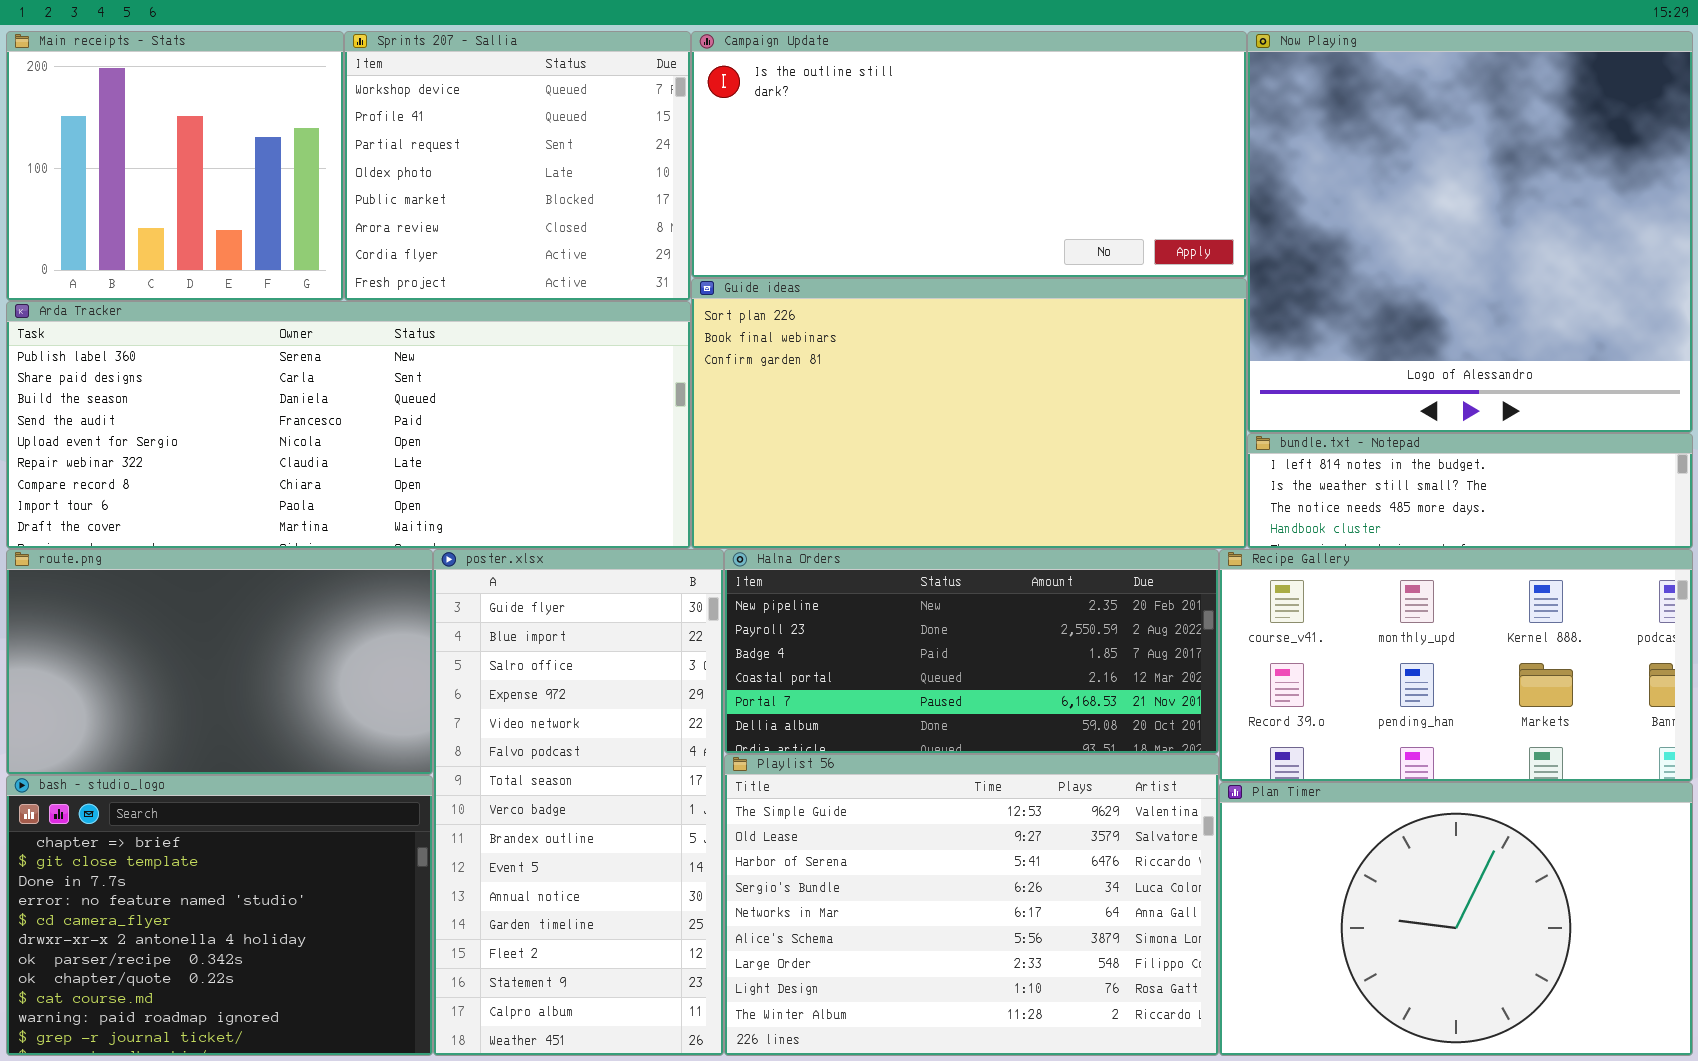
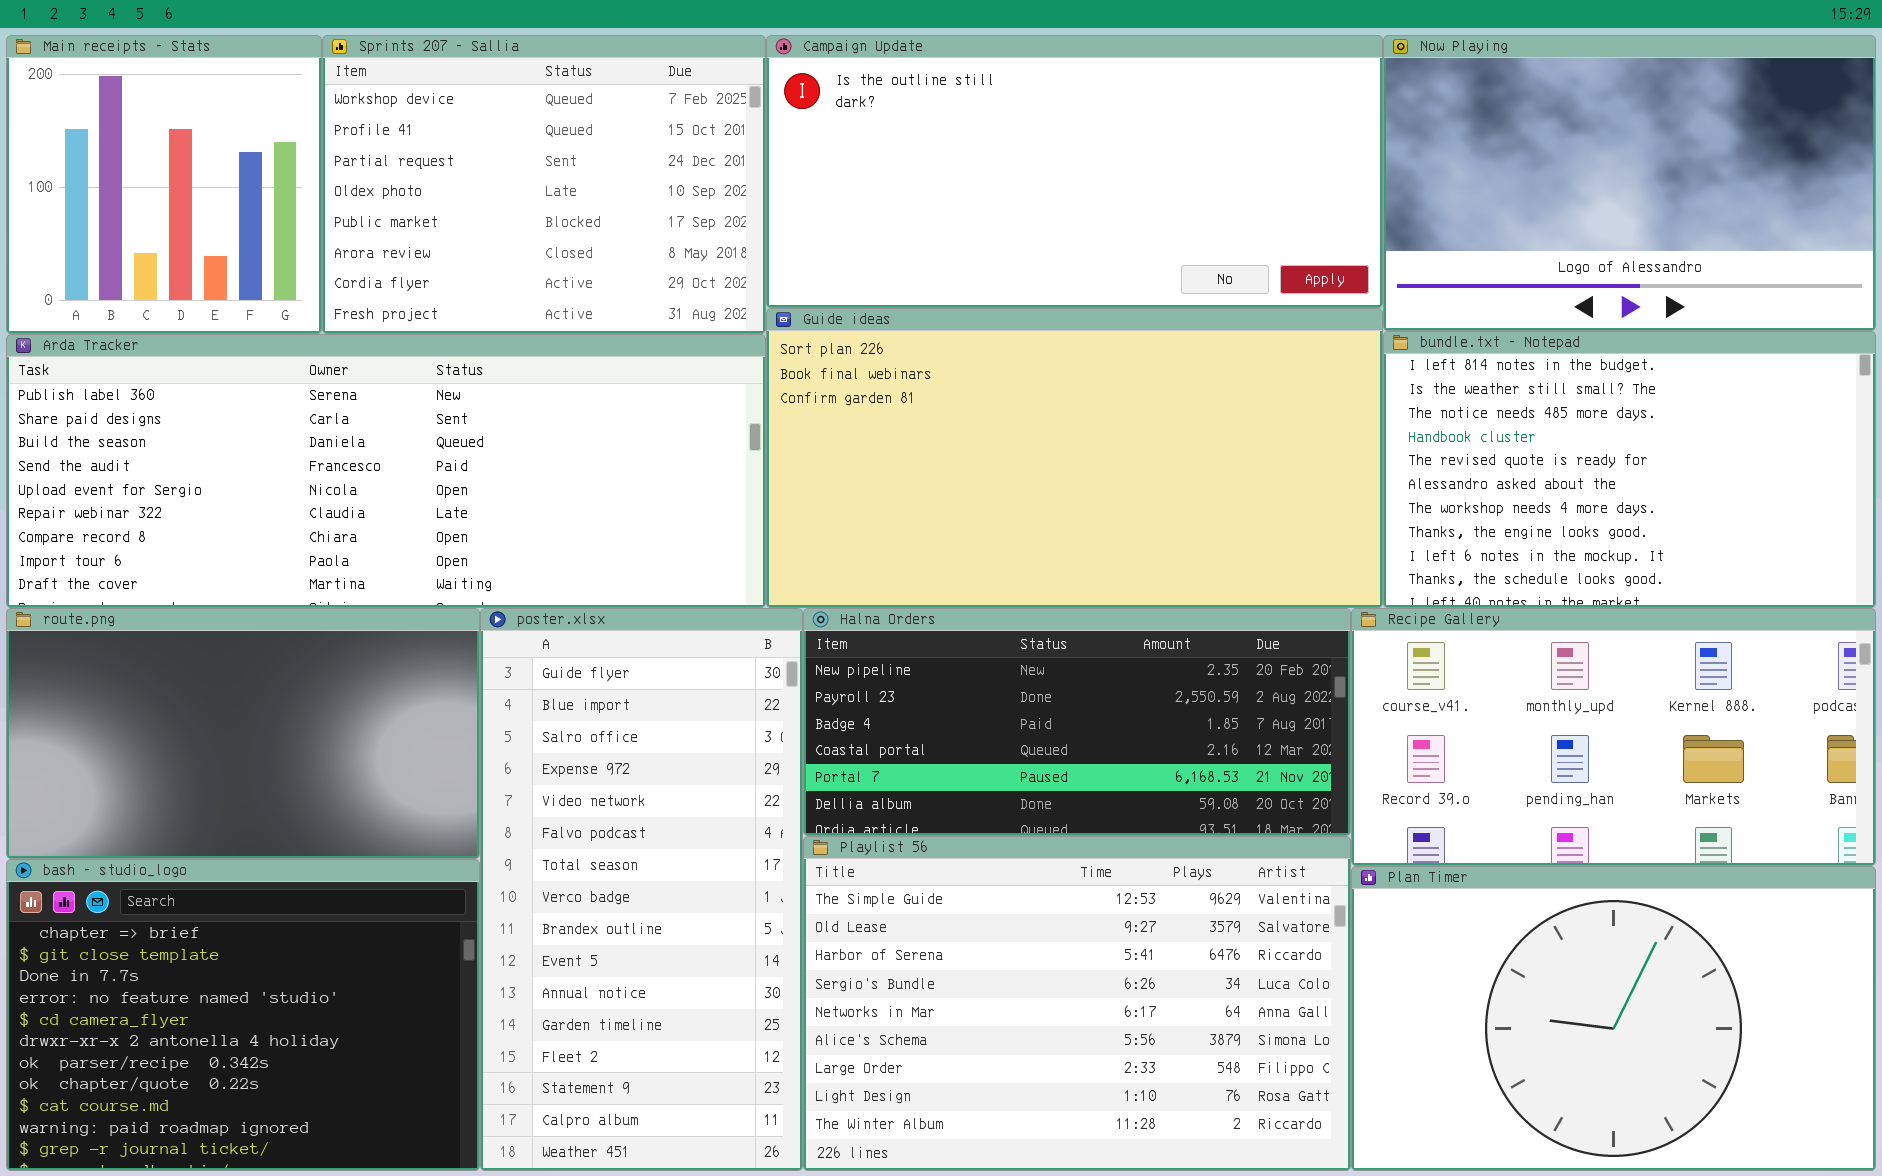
Main receipts - Stats: [6,31,344,301] -> [6,35,322,334], resized
Sprints 207 - Sallia: [344,31,691,301] -> [322,35,766,334], resized
Now Playing: [1247,31,1693,433] -> [1383,35,1876,331], resized
bundle.txt - Notepad: [1247,433,1693,549] -> [1383,331,1876,608], resized

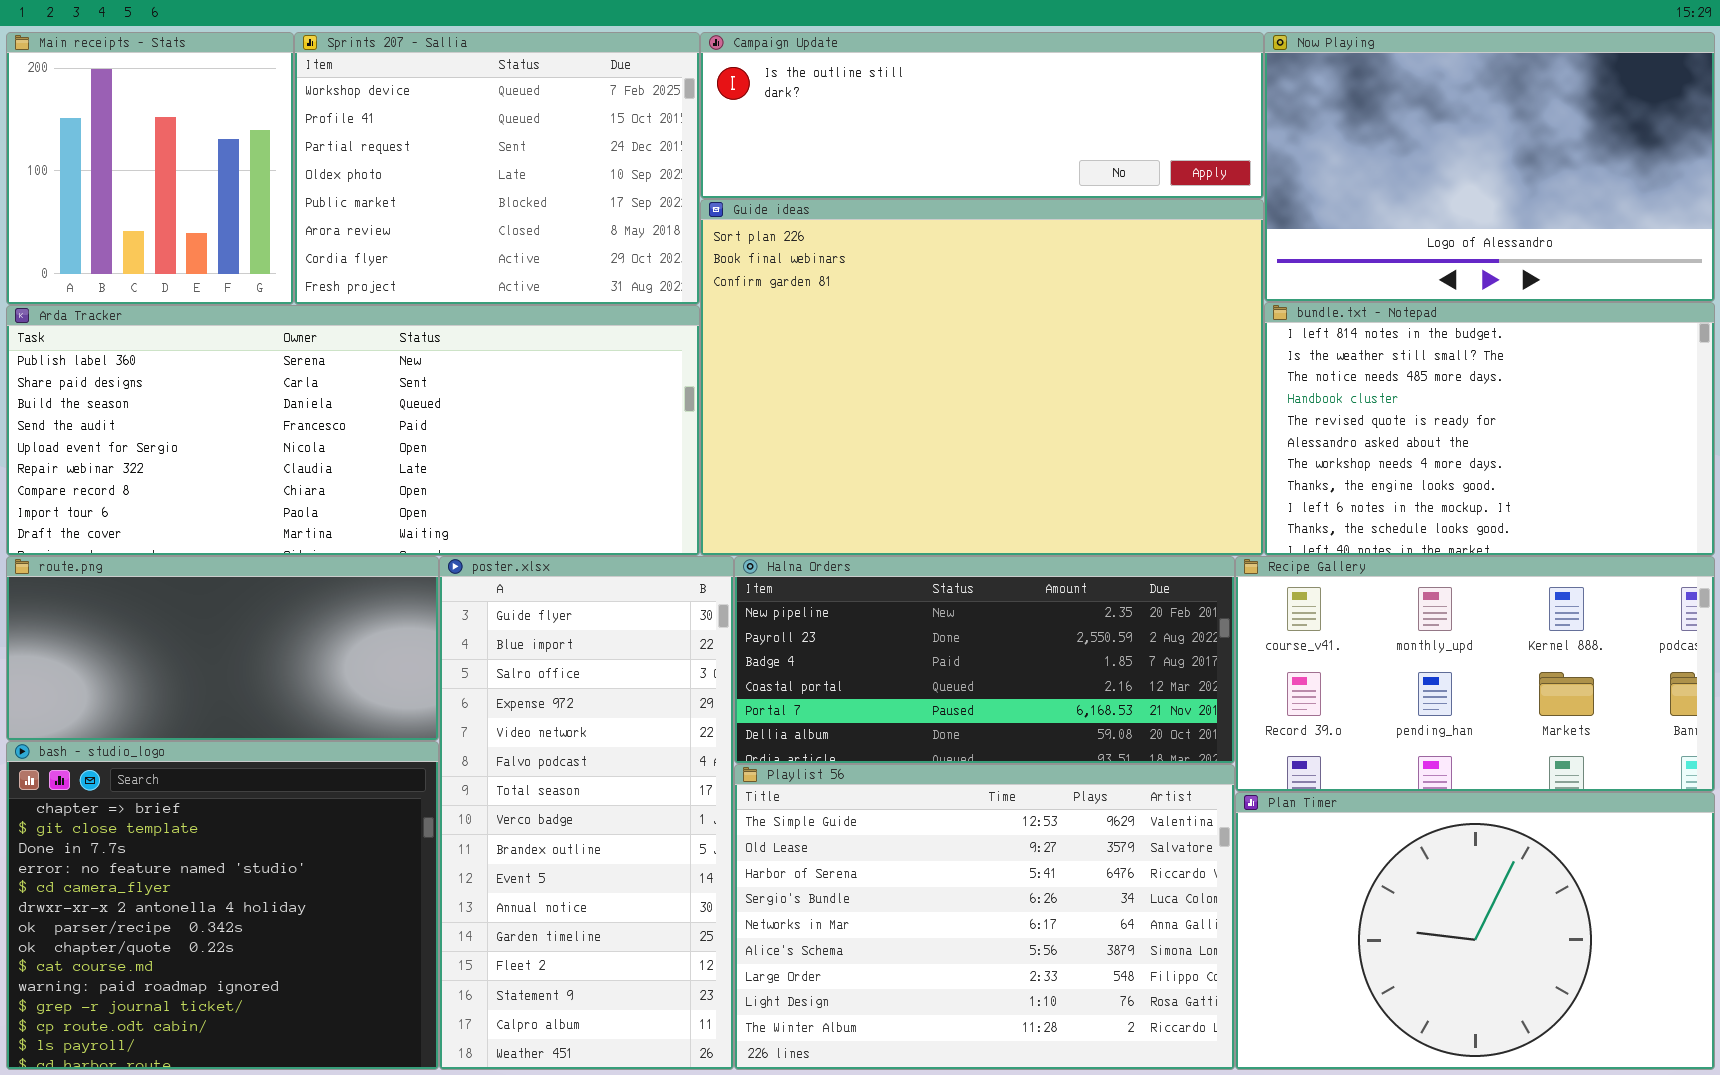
Campaign Update: [766,35,1383,308] -> [700,32,1264,199], resized
Guide ideas: [766,308,1383,608] -> [700,199,1264,556], resized
route.png: [6,608,480,859] -> [6,556,439,741], resized
bash - studio_logo: [6,859,480,1171] -> [6,741,439,1070], resized

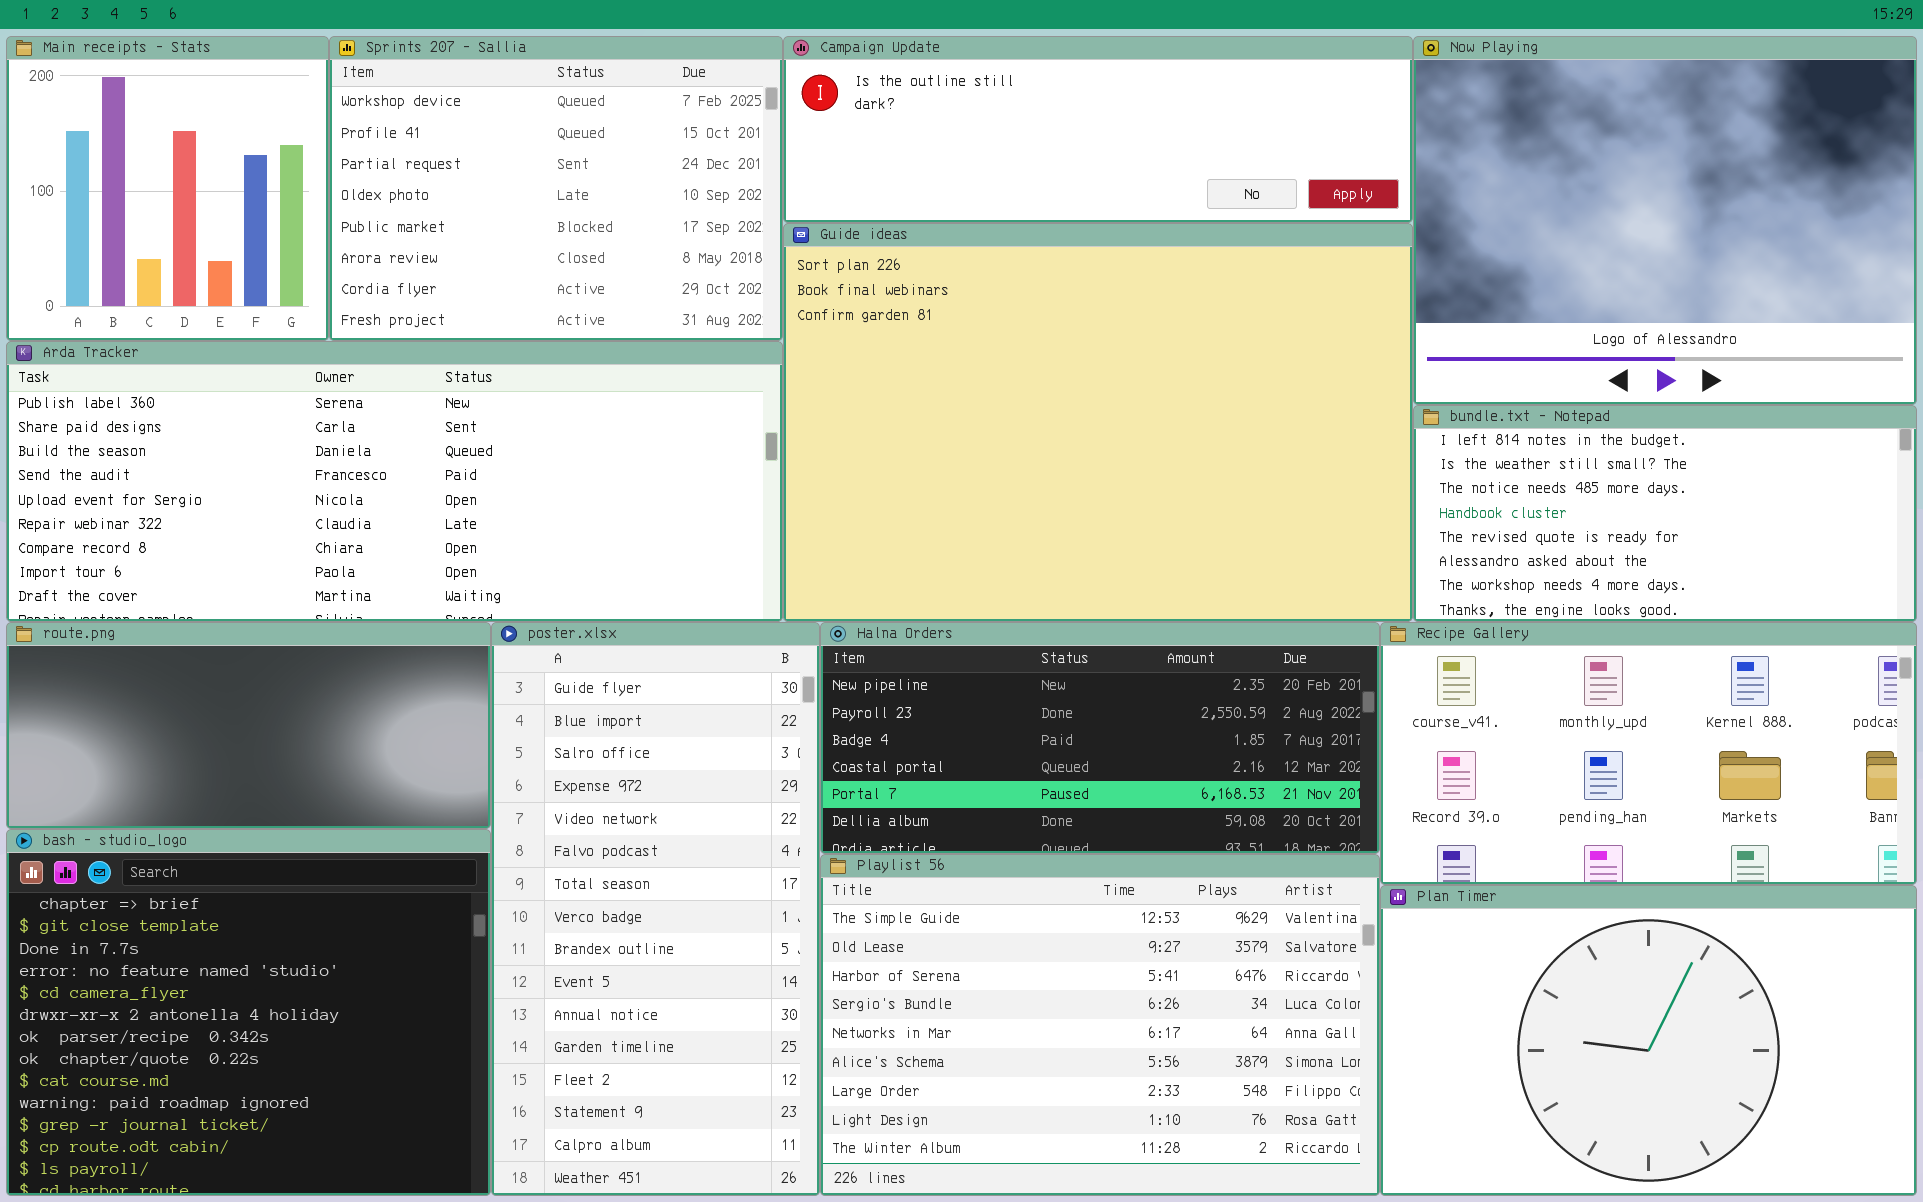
Now Playing: [1264,32,1715,302] -> [1413,36,1917,405], resized
bundle.txt - Notepad: [1264,302,1715,556] -> [1413,405,1917,622], resized

